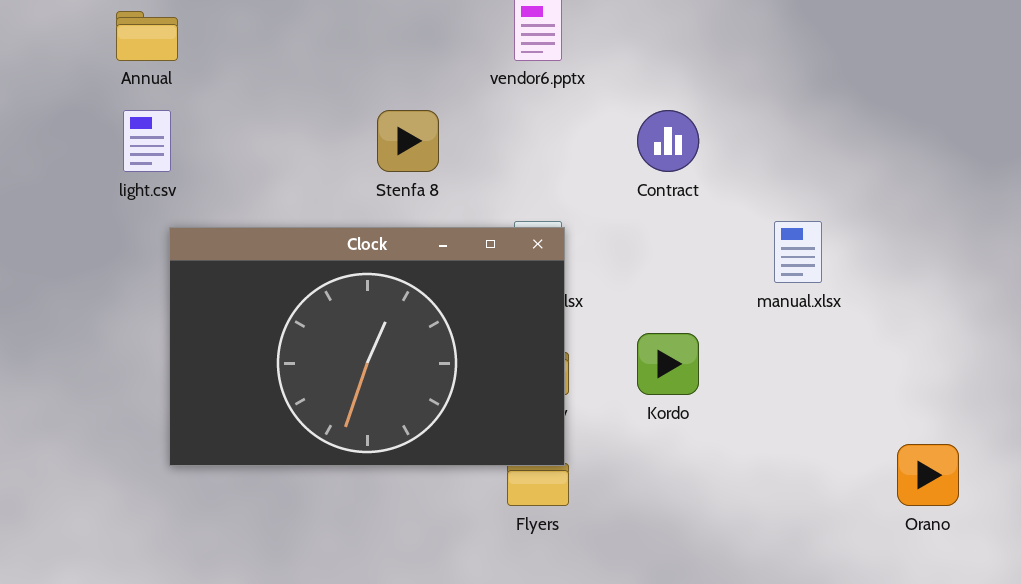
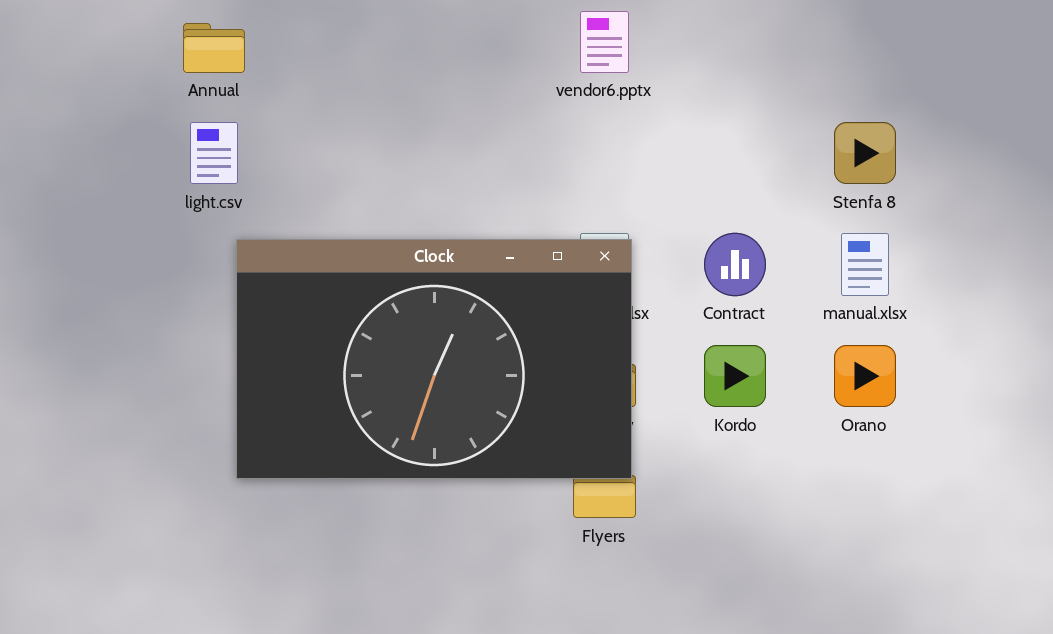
Stenfa 8: [377,110,439,172] -> [834,122,896,184], moved
Contract: [637,110,699,172] -> [704,233,766,296], moved
Orano: [897,444,959,506] -> [834,345,896,407], moved

